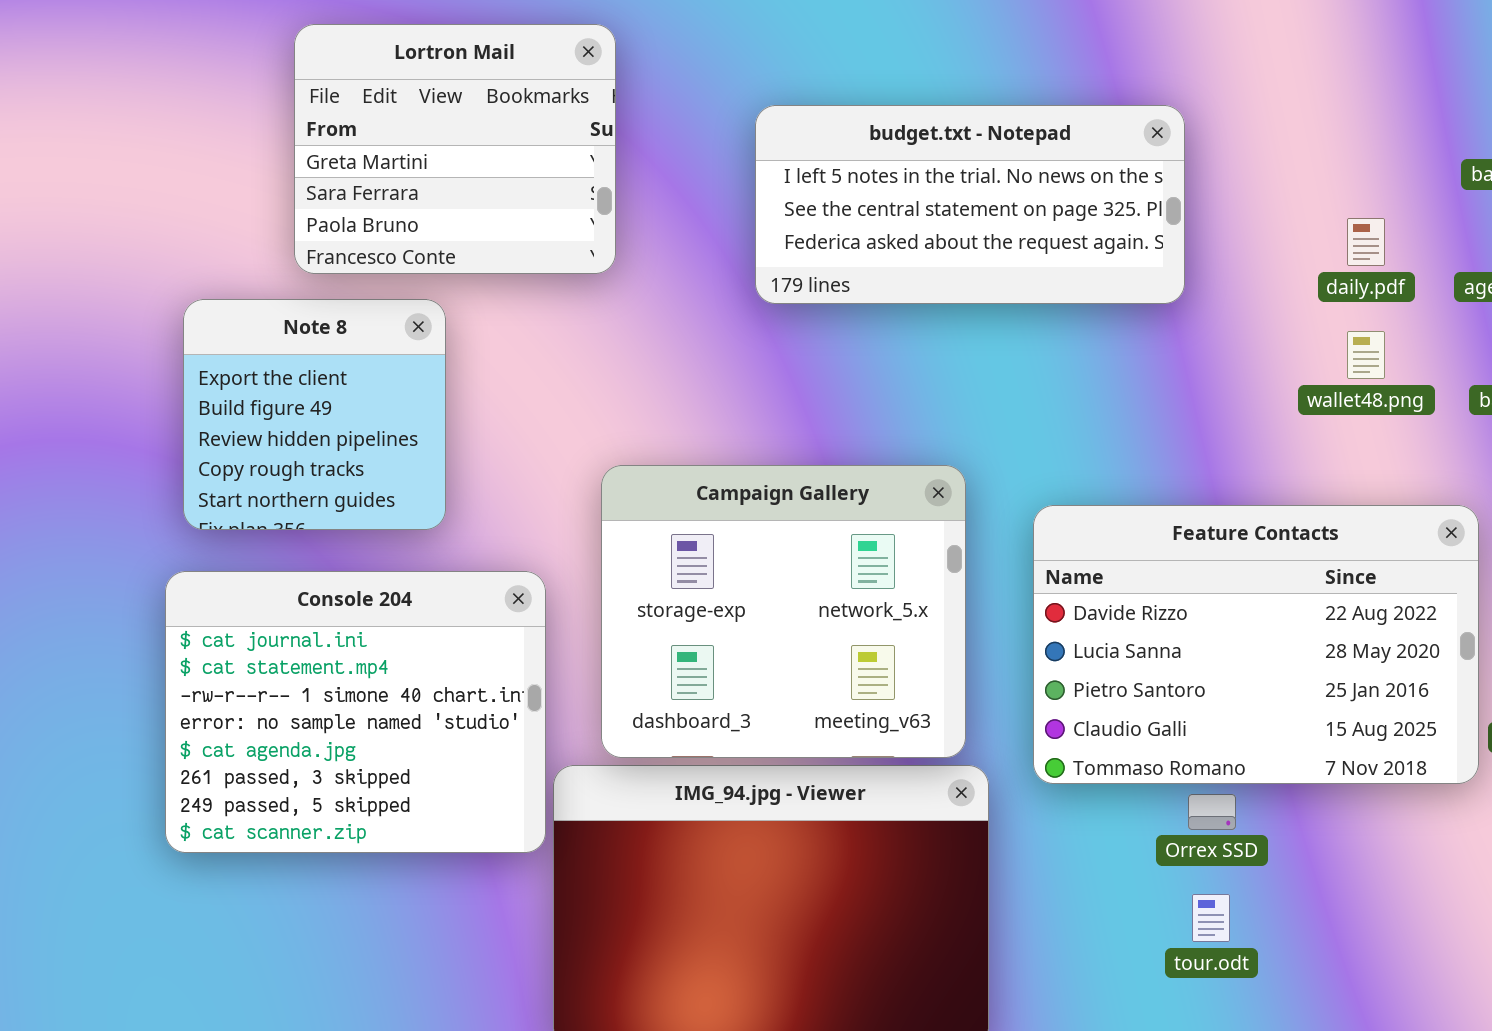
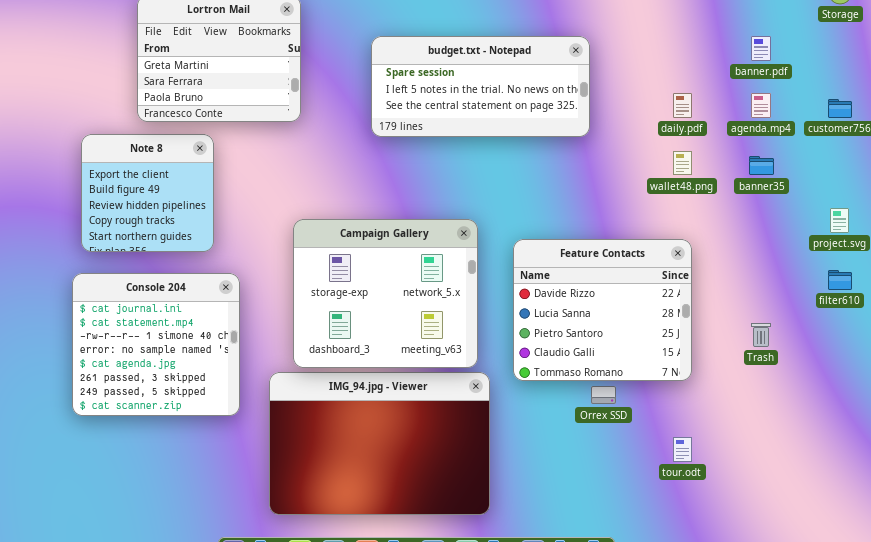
budget.txt - Notepad: [755,105,1185,304] -> [371,36,590,137], scrolled up 1 row
Feature Contacts: [1033,505,1479,784] -> [513,239,692,381], resized
Console 204: [165,571,546,853] -> [72,273,240,416], resized
tour.odt: [1192,894,1230,942] -> [673,437,692,462], moved

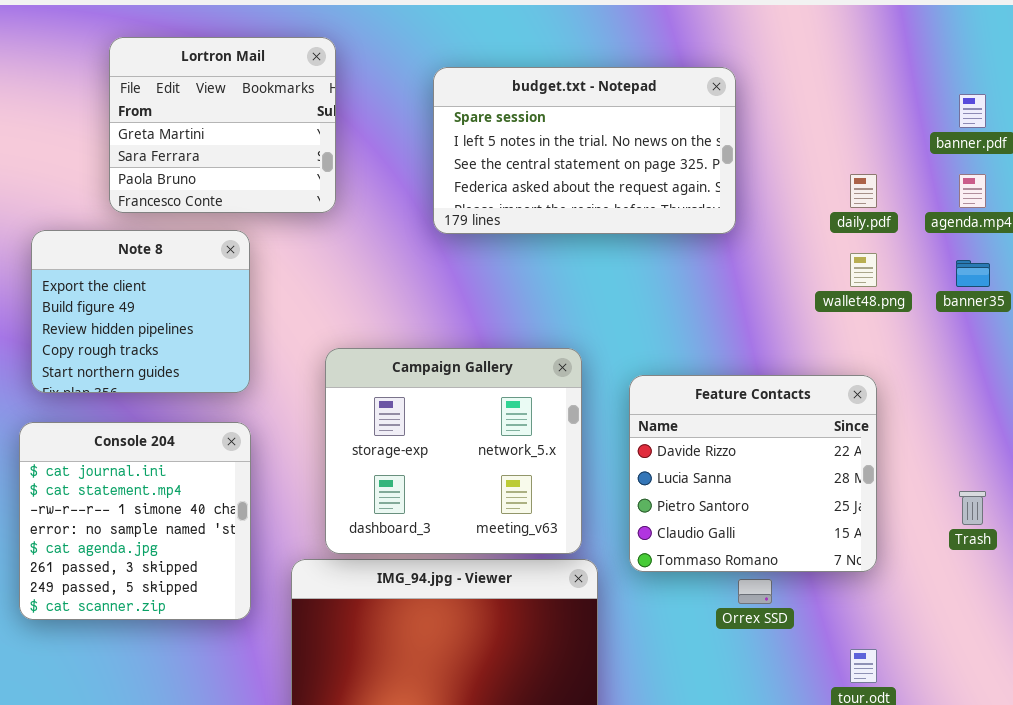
budget.txt - Notepad: [371,36,590,137] -> [433,67,736,234], resized
Note 8: [81,134,214,252] -> [31,230,250,393], resized

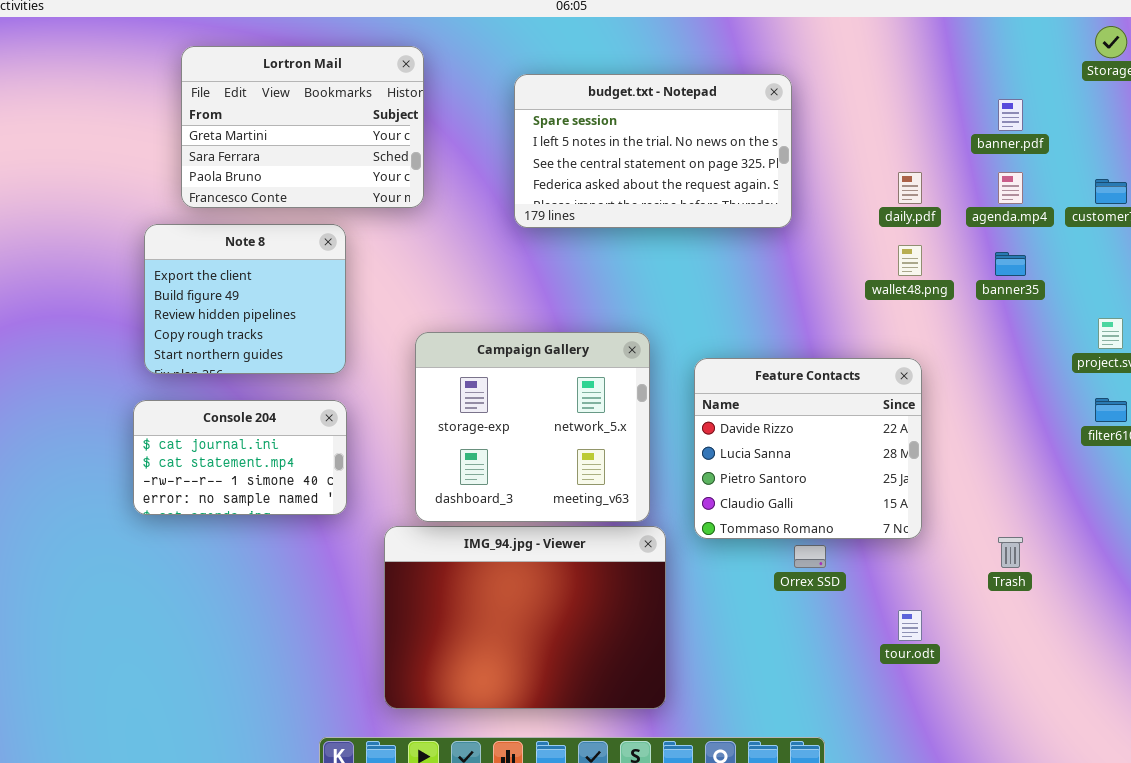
Lortron Mail: [109,37,336,213] -> [181,46,424,208], resized
Console 204: [19,422,251,620] -> [133,400,347,515], resized
Trash: [959,491,986,525] -> [998,537,1023,568], moved

